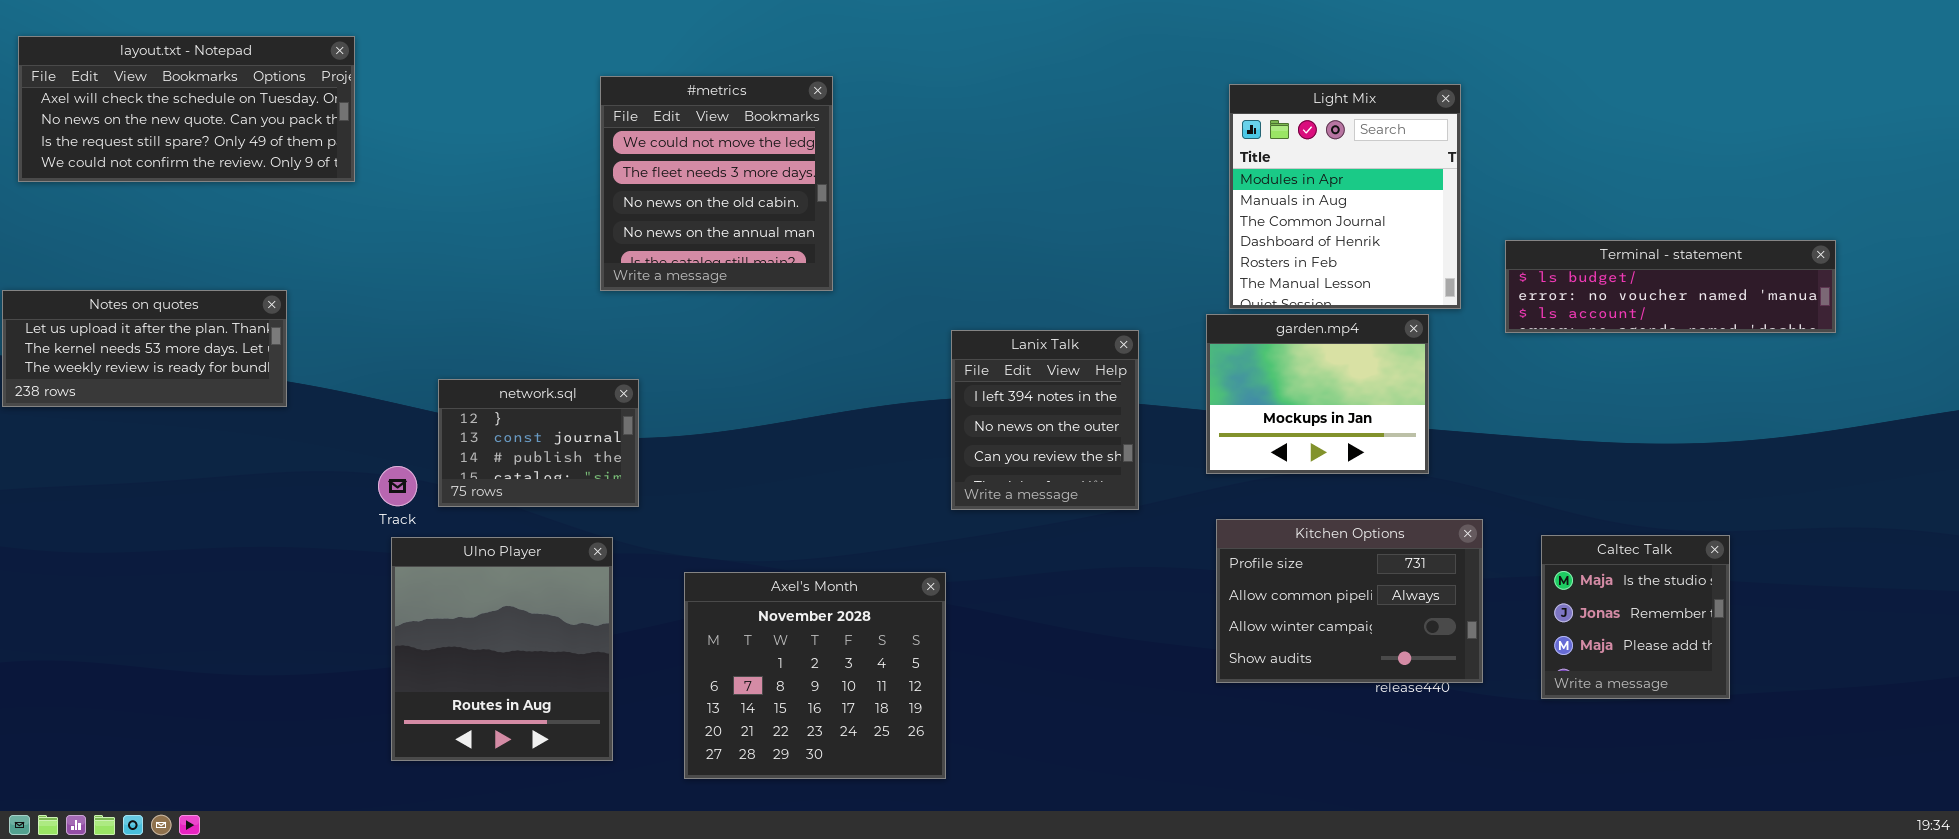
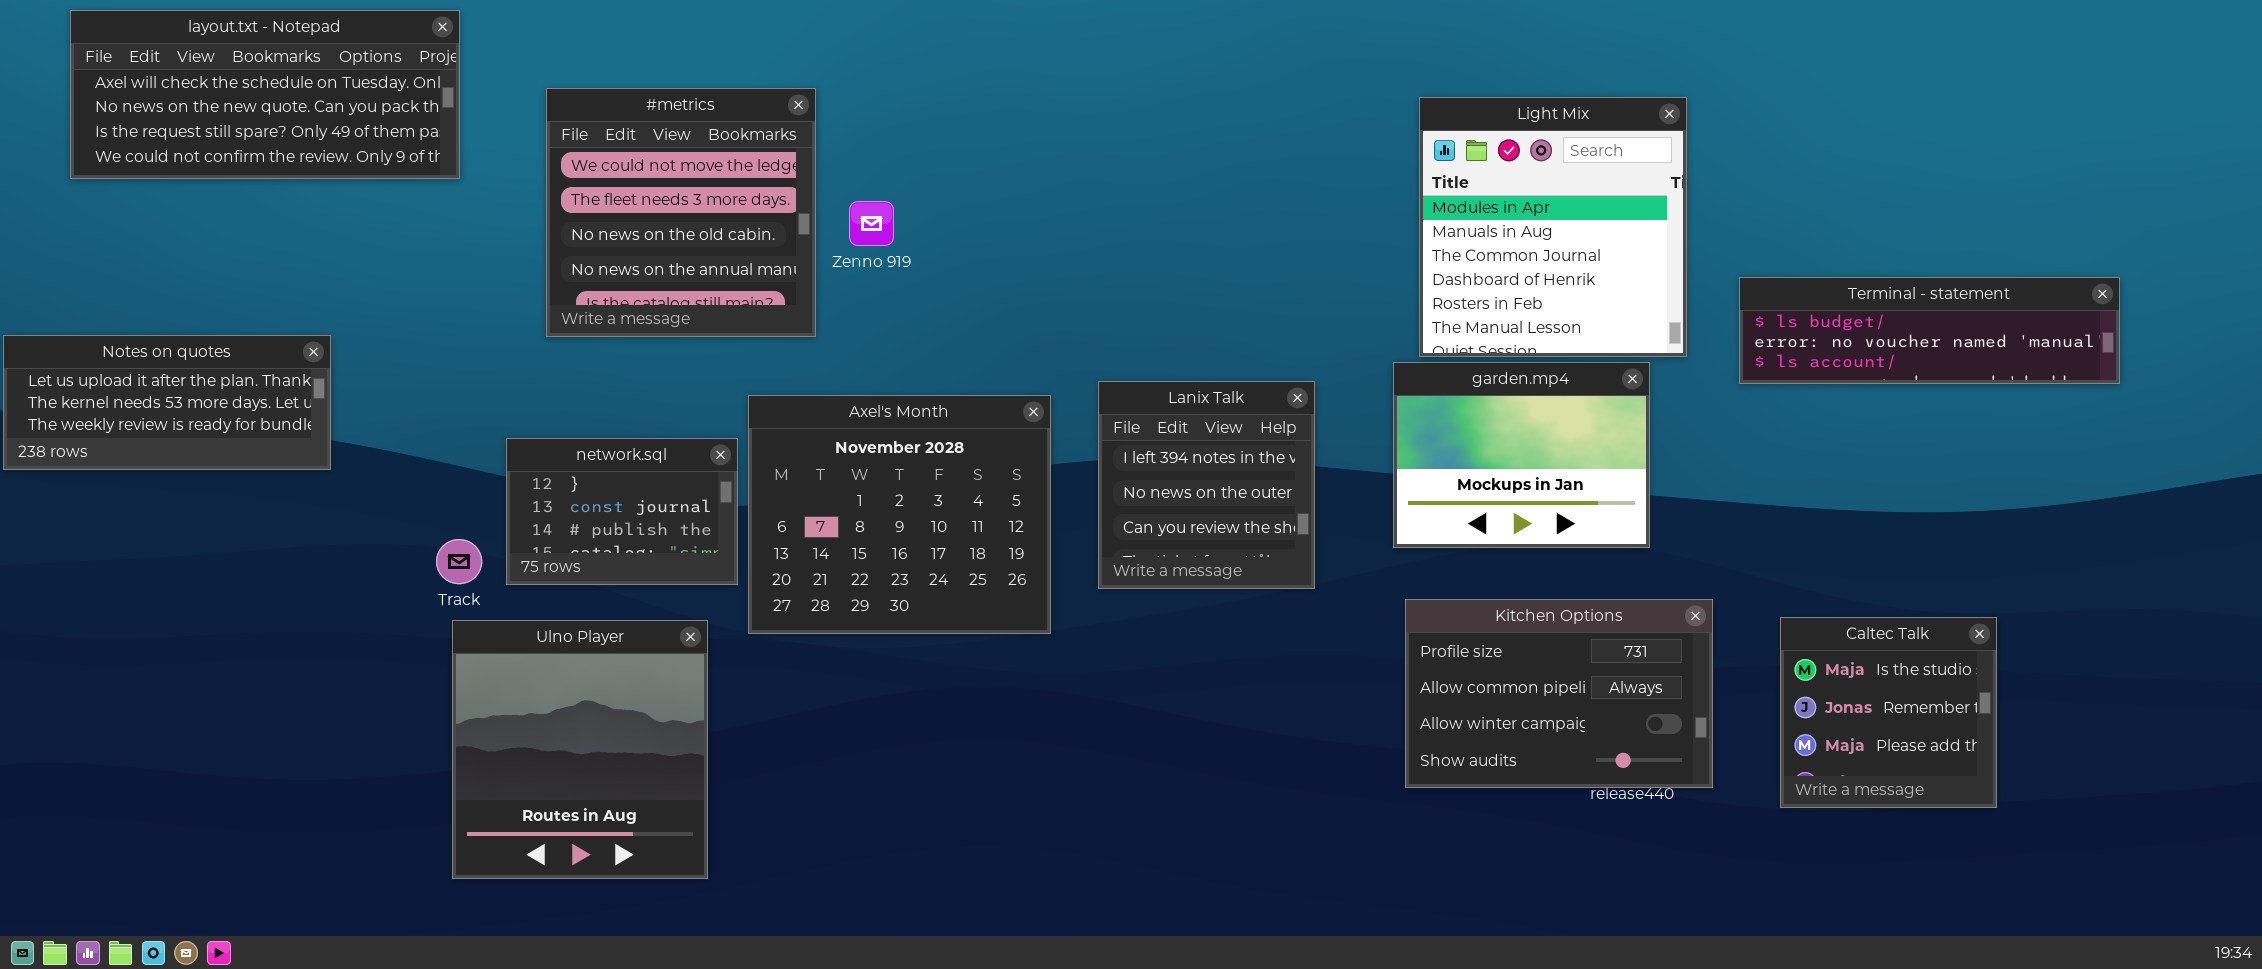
layout.txt - Notepad: [18,36,355,182] -> [70,10,460,179], moved
#metrics: [600,76,833,291] -> [546,88,816,337], moved
Axel's Month: [684,572,946,779] -> [748,395,1051,634], moved

